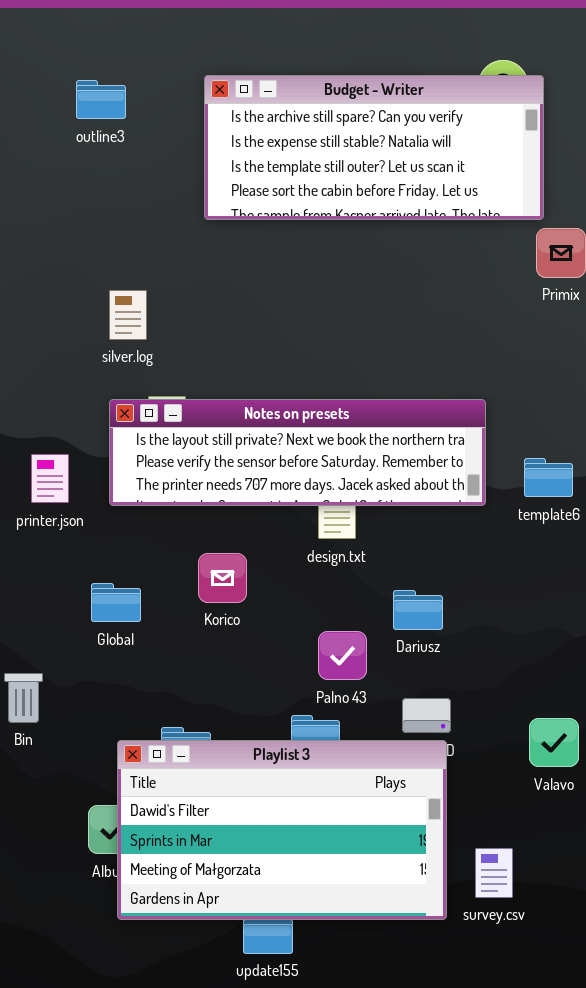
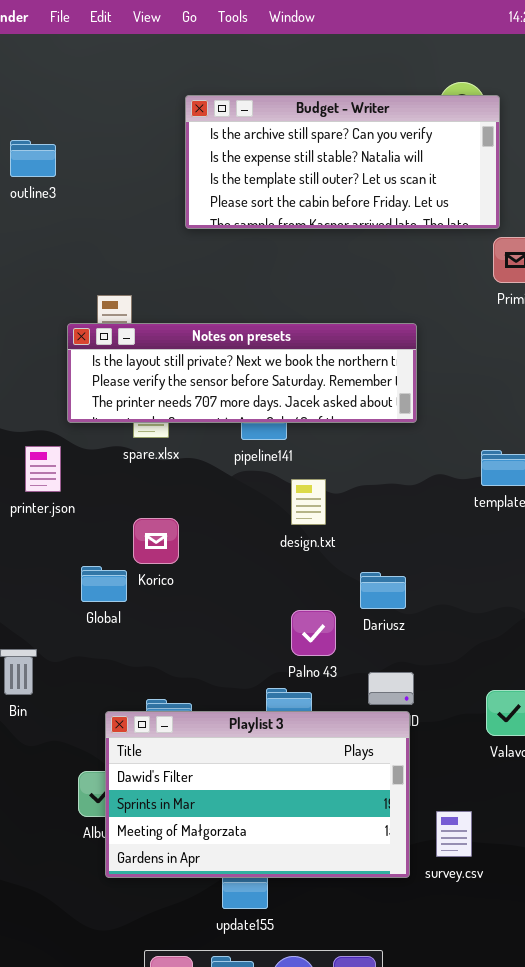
outline3: [76,80,126,119] -> [10,140,56,177], moved
Notes on presets: [109,399,486,506] -> [67,323,417,423], moved
Korico: [198,553,247,603] -> [133,518,179,564], moved

